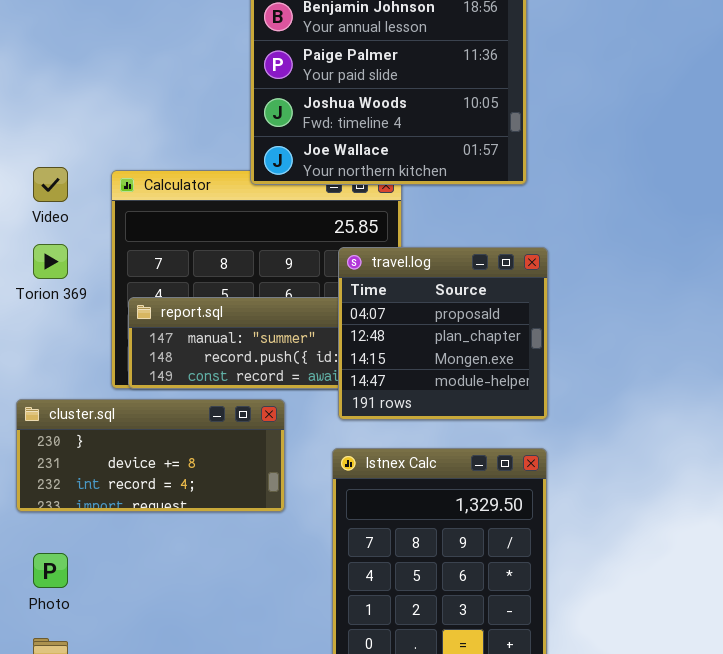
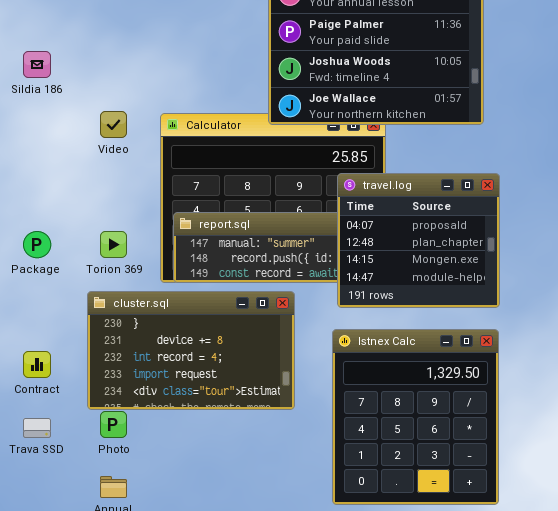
Torion 369: [33,244,68,279] -> [100,231,127,258], moved
cluster.sql: [16,399,285,512] -> [87,291,295,410], resized

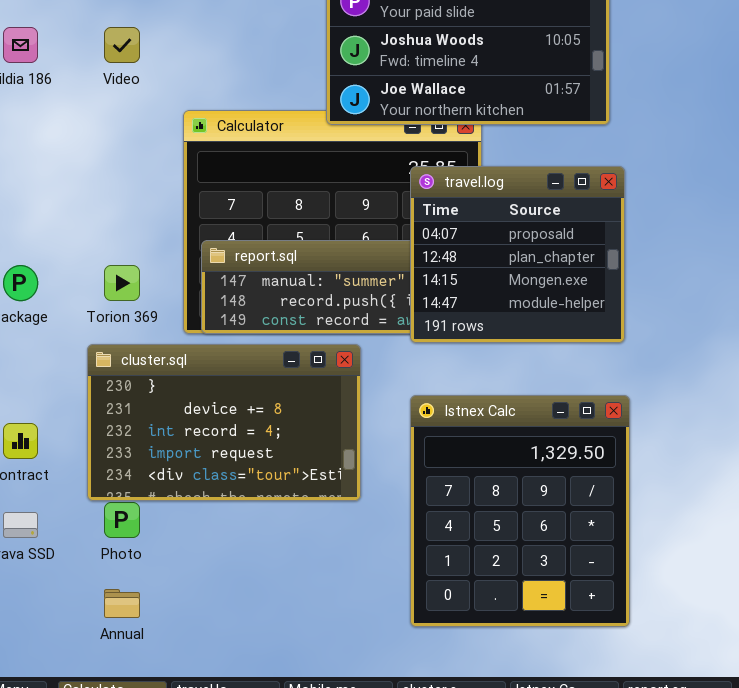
Video: [100,111,127,138] -> [104,27,140,63], moved
travel.log: [337,173,500,308] -> [410,166,625,343], moved

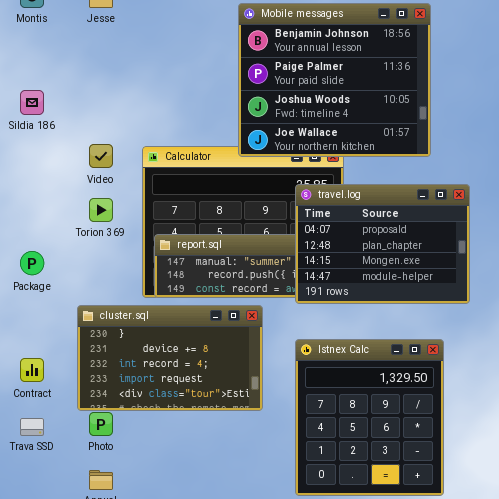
Video: [104,27,140,63] -> [89,144,113,168], moved
travel.log: [410,166,625,343] -> [295,184,470,304], resized
Torion 369: [104,265,140,301] -> [89,198,113,222], moved

